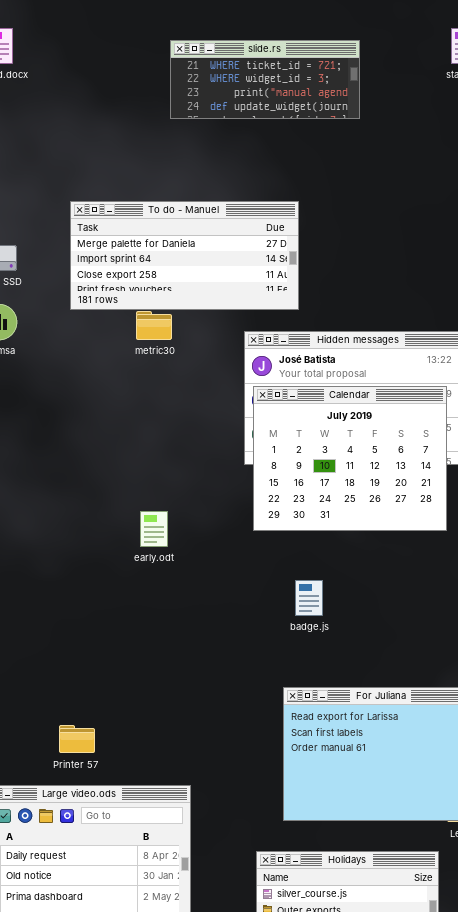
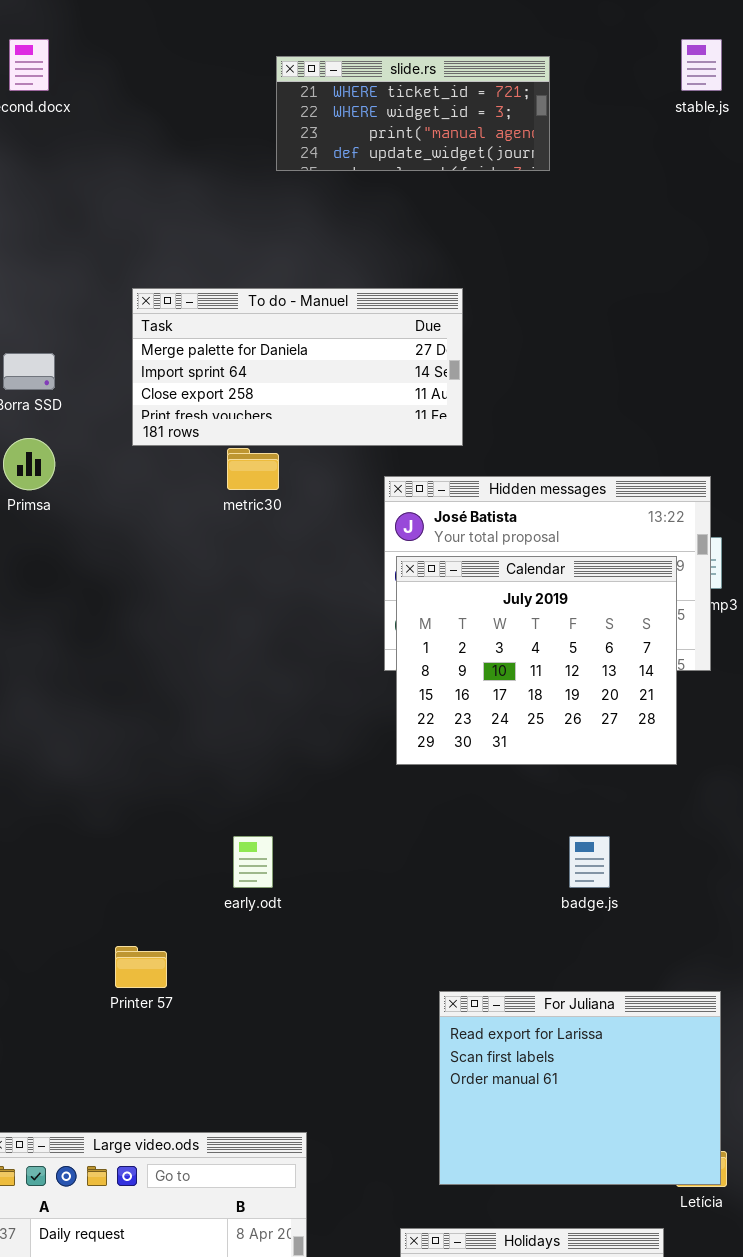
early.odt: [140,511,168,547] -> [233,836,273,888], moved
badge.js: [295,580,323,616] -> [569,836,610,888], moved
Printer 57: [59,725,95,753] -> [115,946,167,988], moved

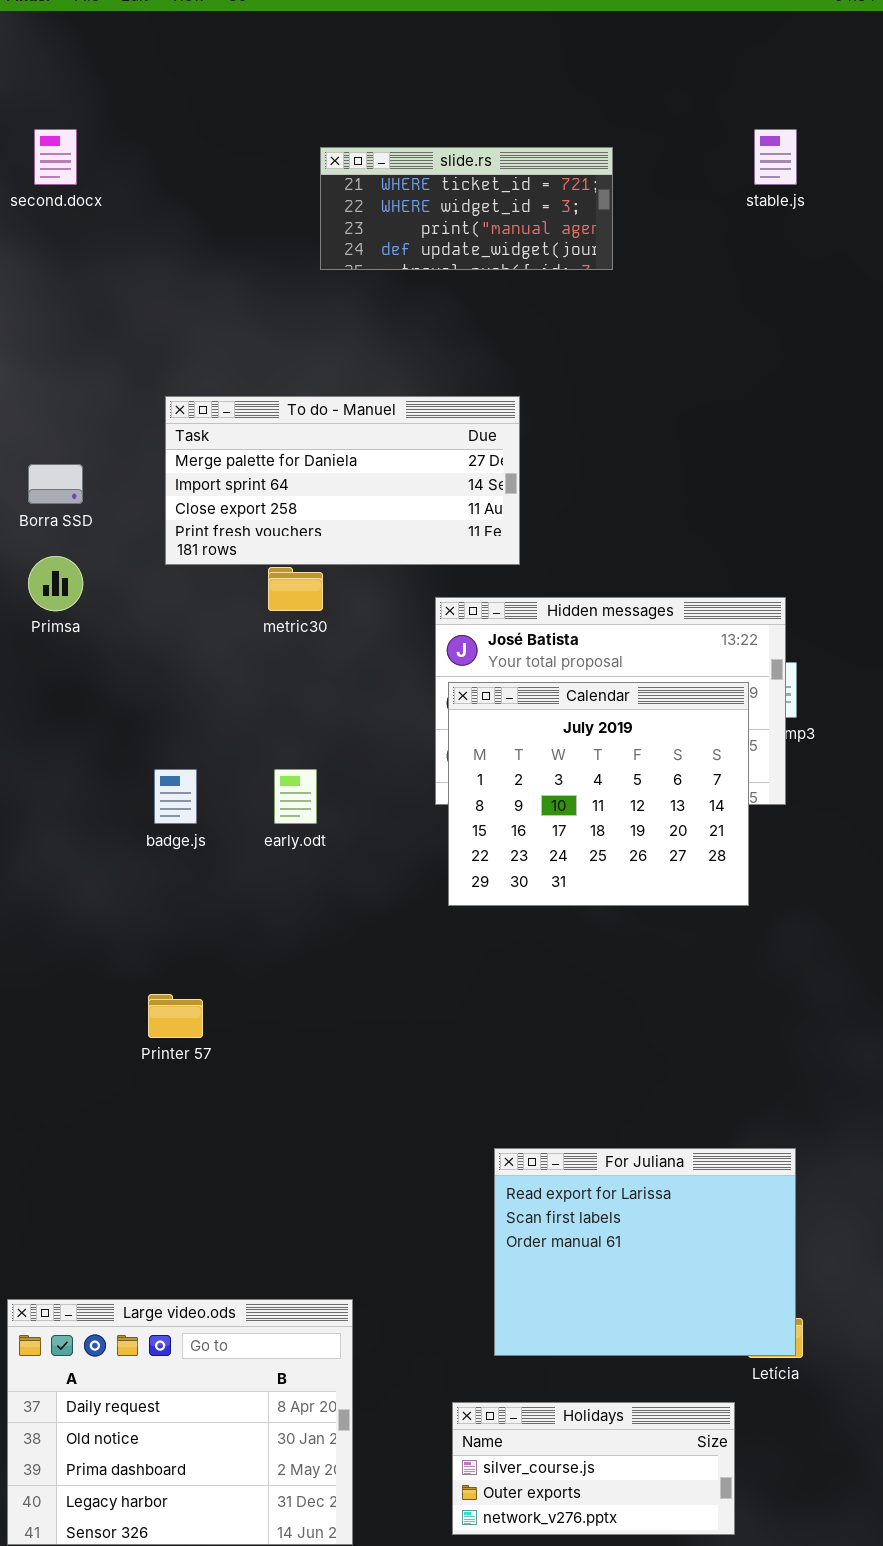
early.odt: [233,836,273,888] -> [274,769,317,824], moved
badge.js: [569,836,610,888] -> [154,769,197,824], moved
Printer 57: [115,946,167,988] -> [148,994,203,1038], moved

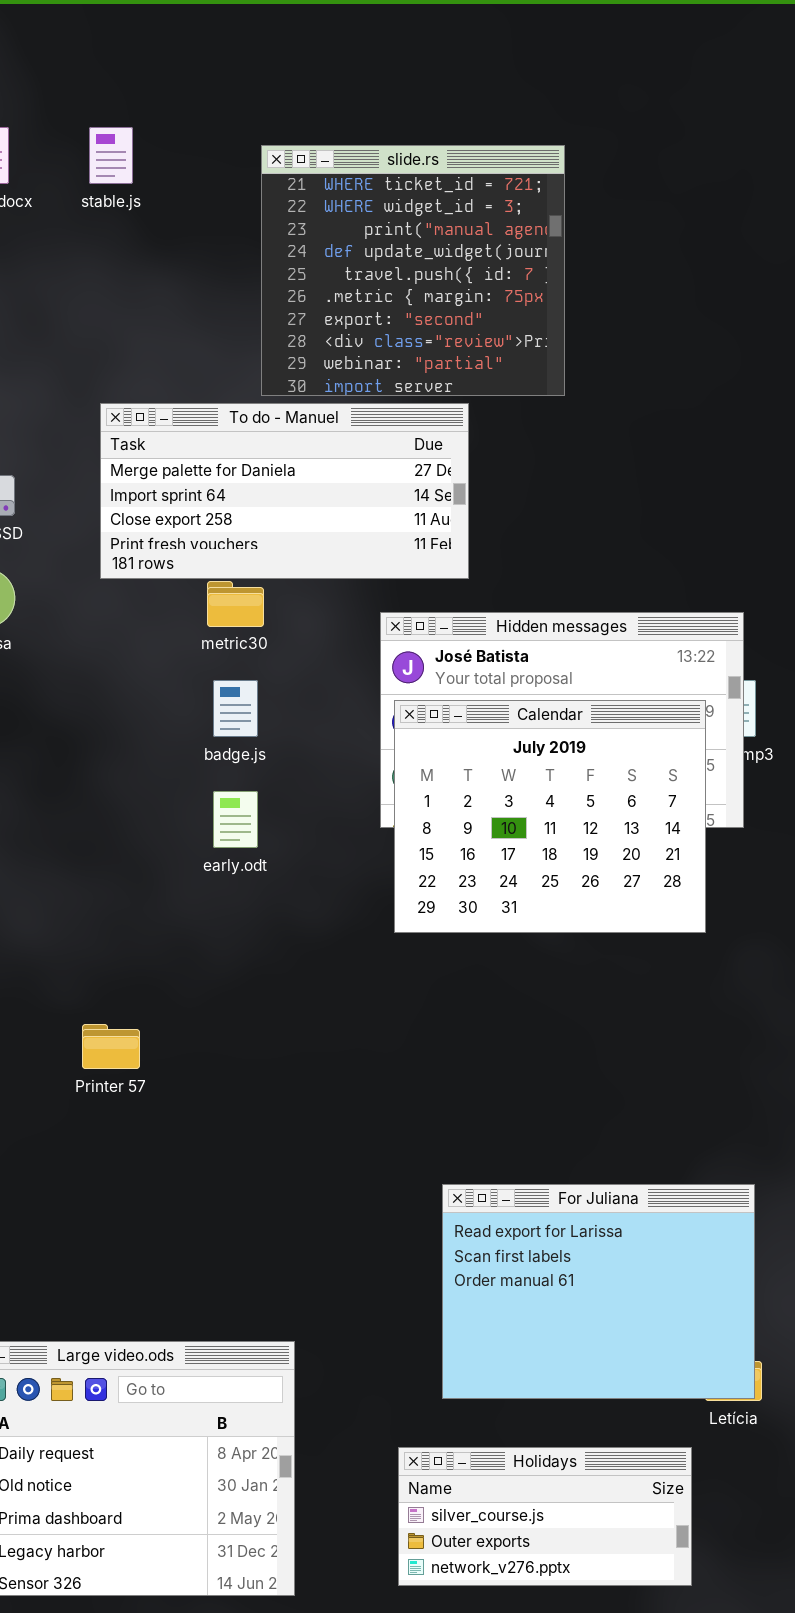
stable.js: [754,129,797,185] -> [89,127,133,184], moved
slide.rs: [320,147,613,270] -> [261,145,565,396], resized
badge.js: [154,769,197,824] -> [213,680,258,737], moved

